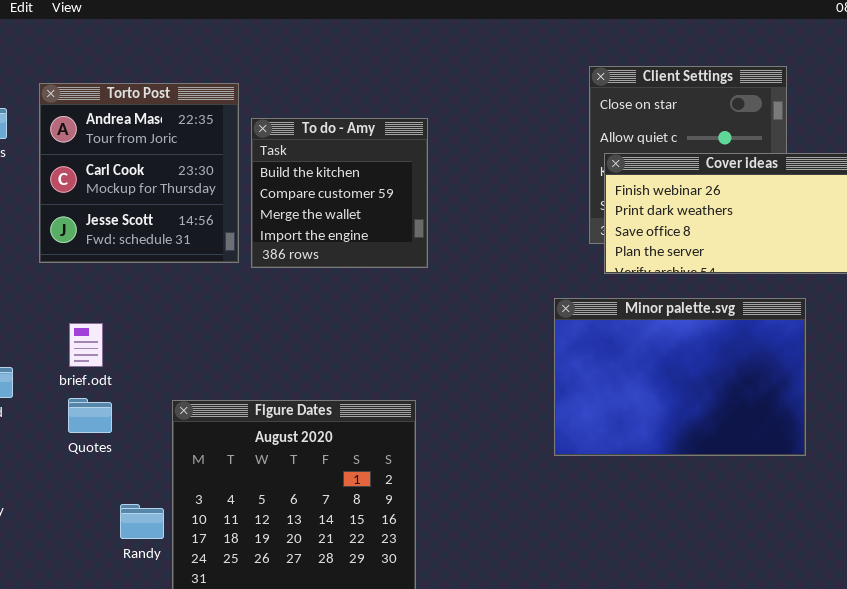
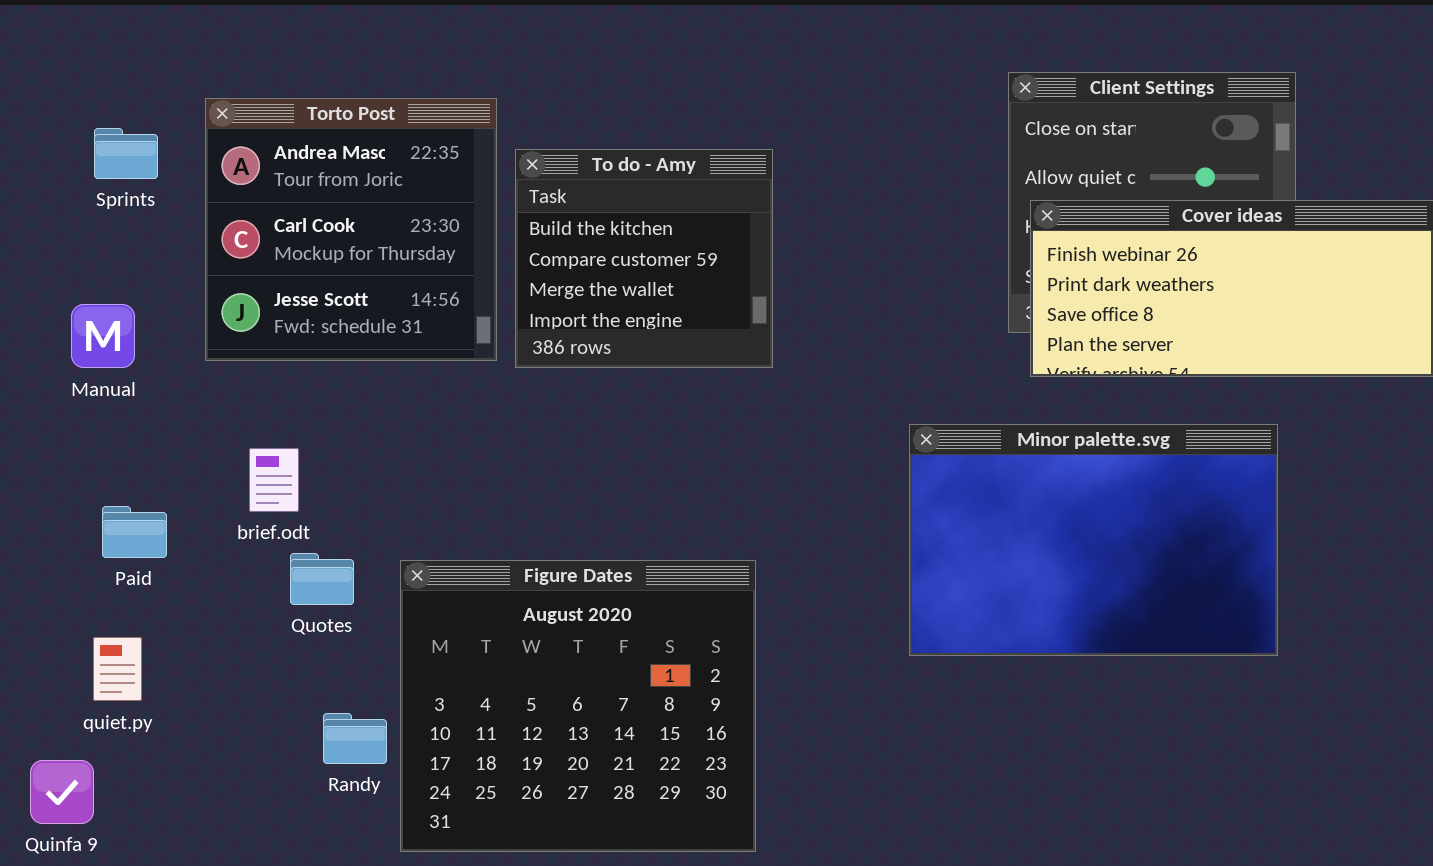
Minor palette.svg: [554,298,806,456] -> [909,424,1278,656], moved
Quotes: [68,398,112,433] -> [290,553,354,605], moved

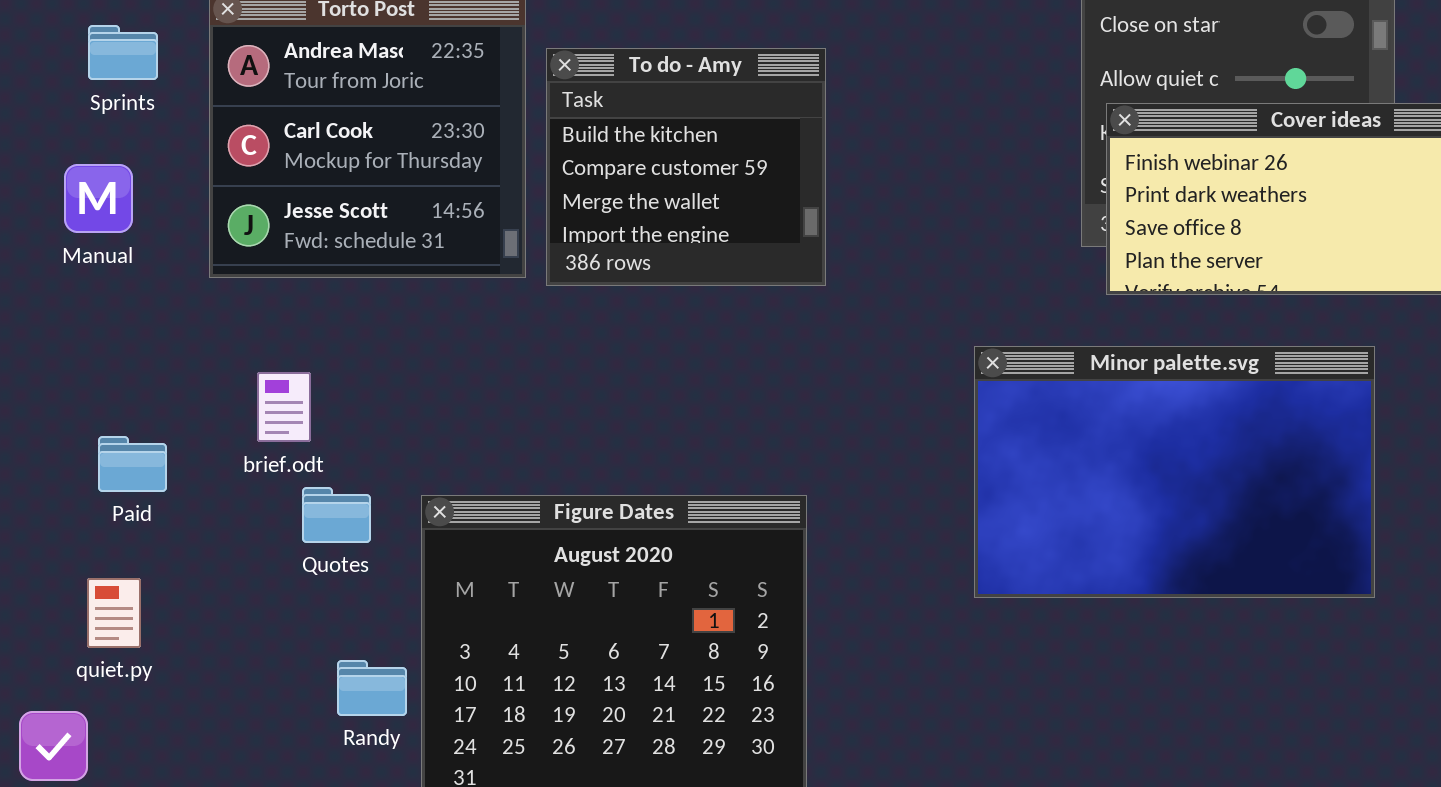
Manual: [71,304,135,368] -> [64,164,133,233], moved

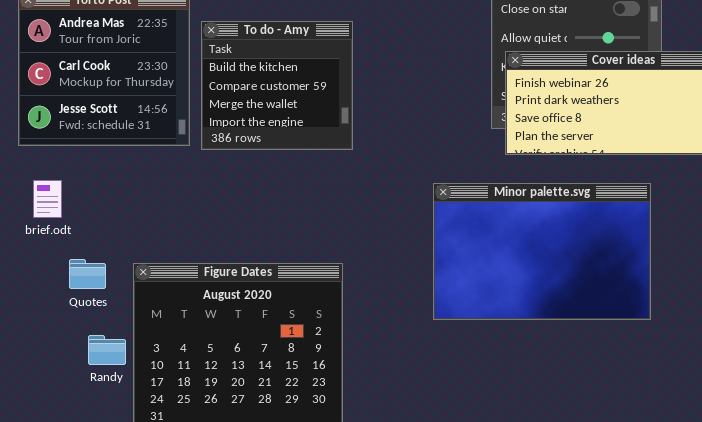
brief.odt: [257,372,311,442] -> [33,180,62,218], moved
Randy: [337,660,407,716] -> [88,335,126,365], moved

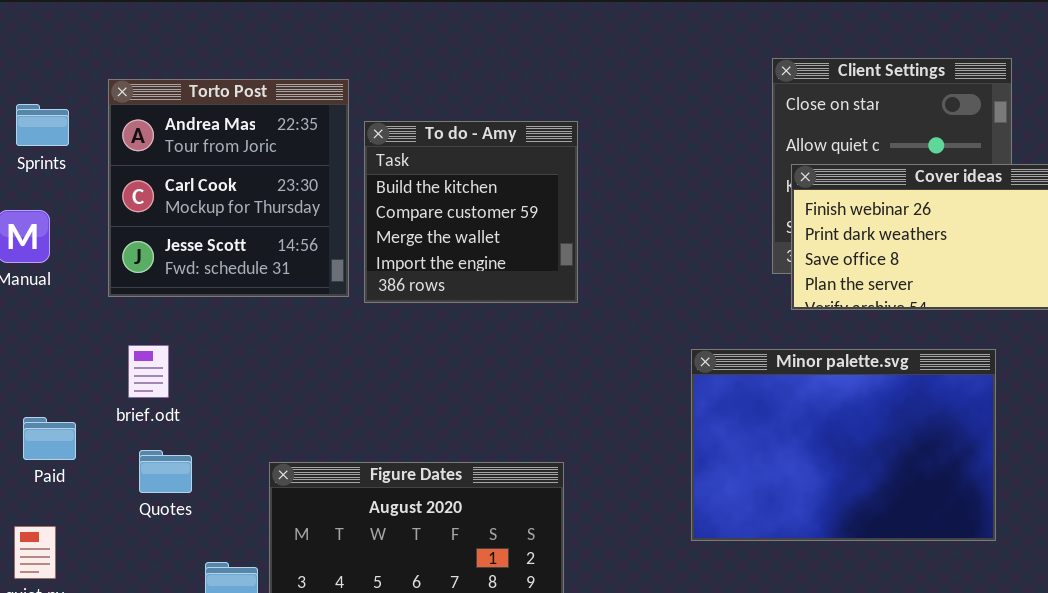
Quotes: [69,259,106,289] -> [139,450,192,493], moved

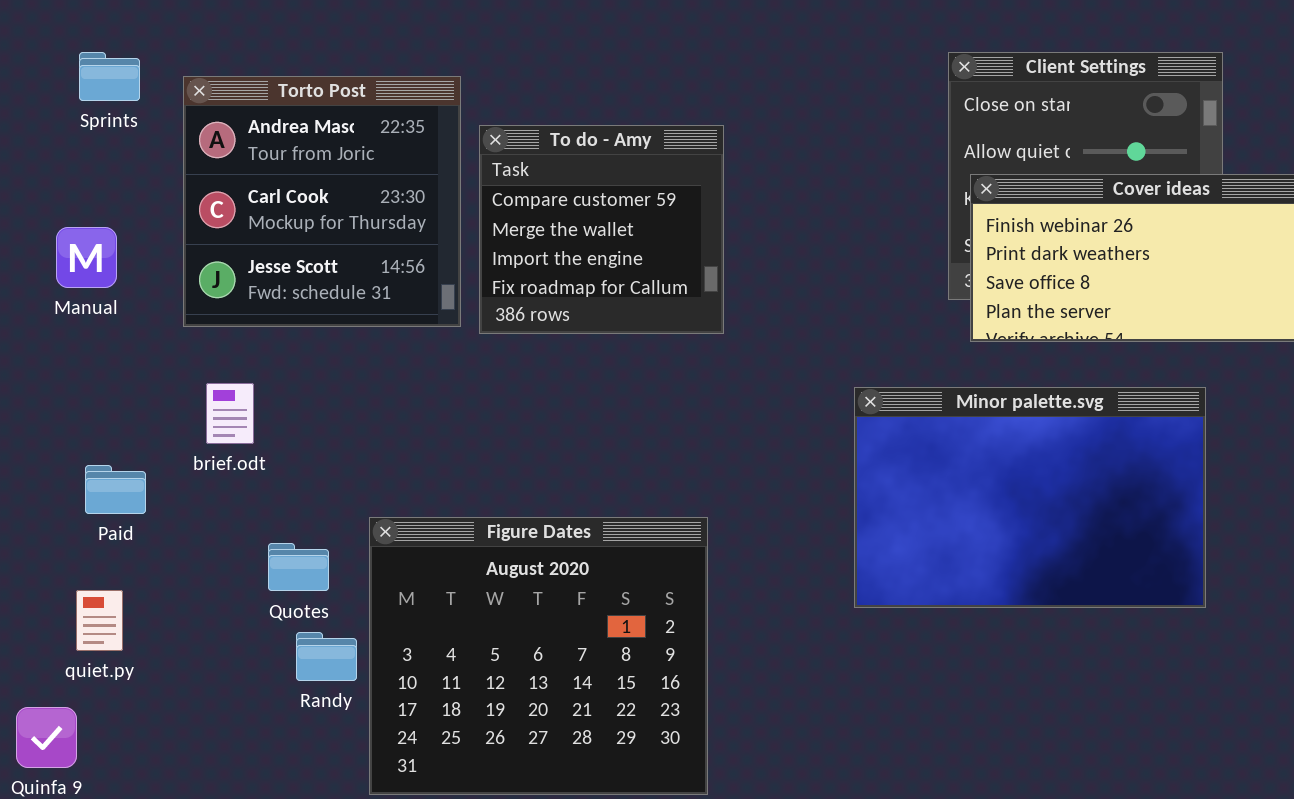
Sprints: [16,104,69,146] -> [79,52,140,101], moved
To do - Amy: [364,121,578,303] -> [479,125,724,334], scrolled down 1 row
Quotes: [139,450,192,493] -> [268,543,329,591], moved

